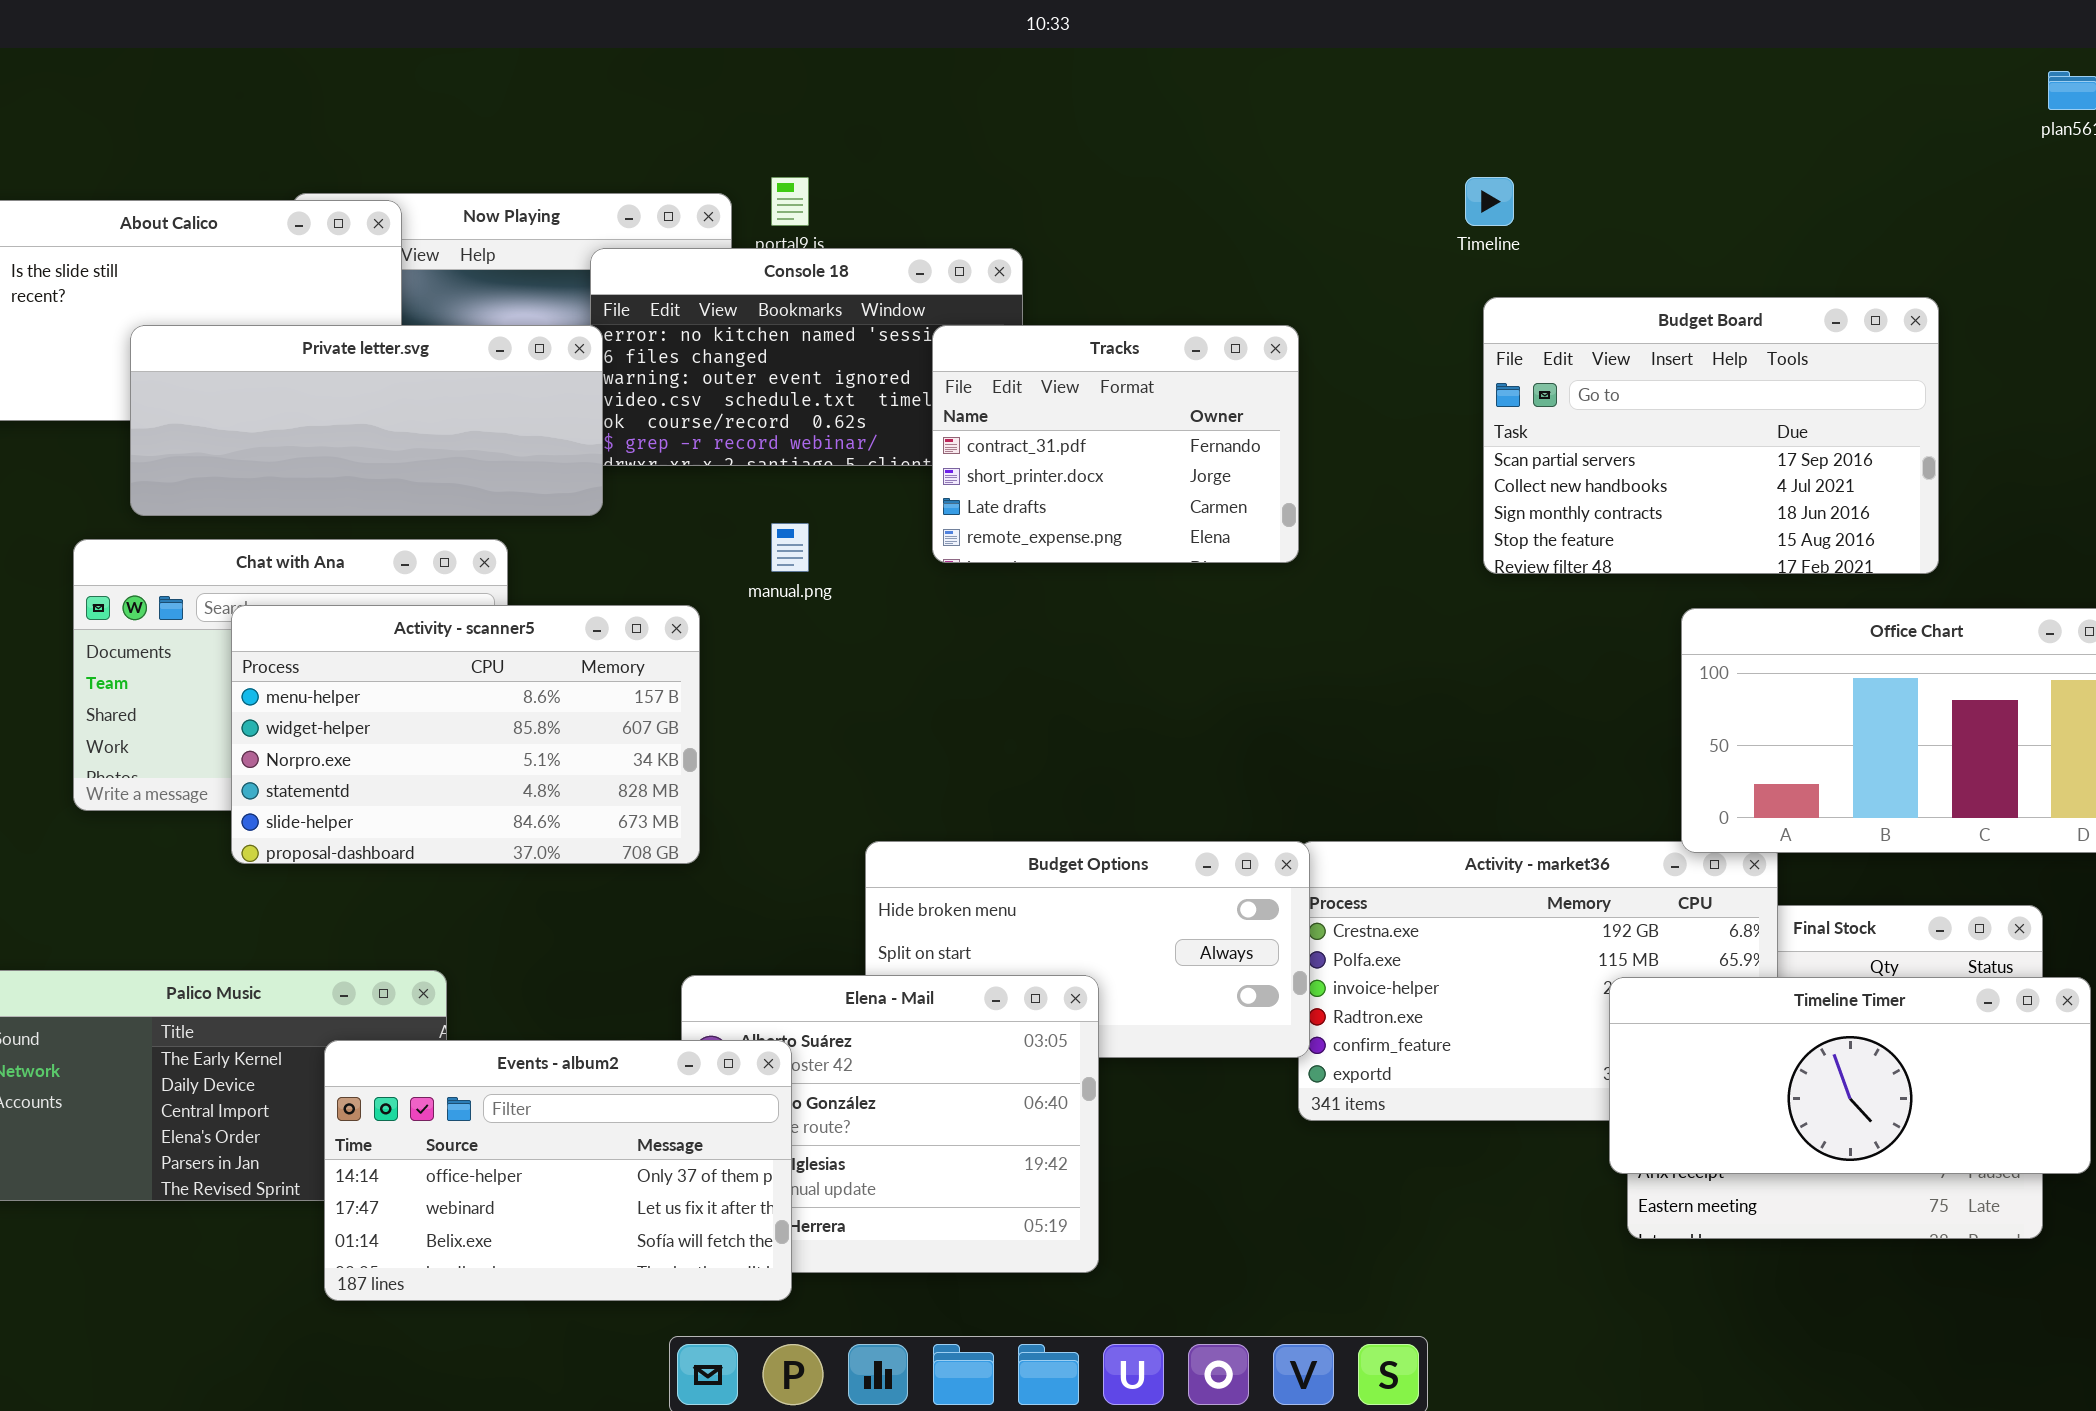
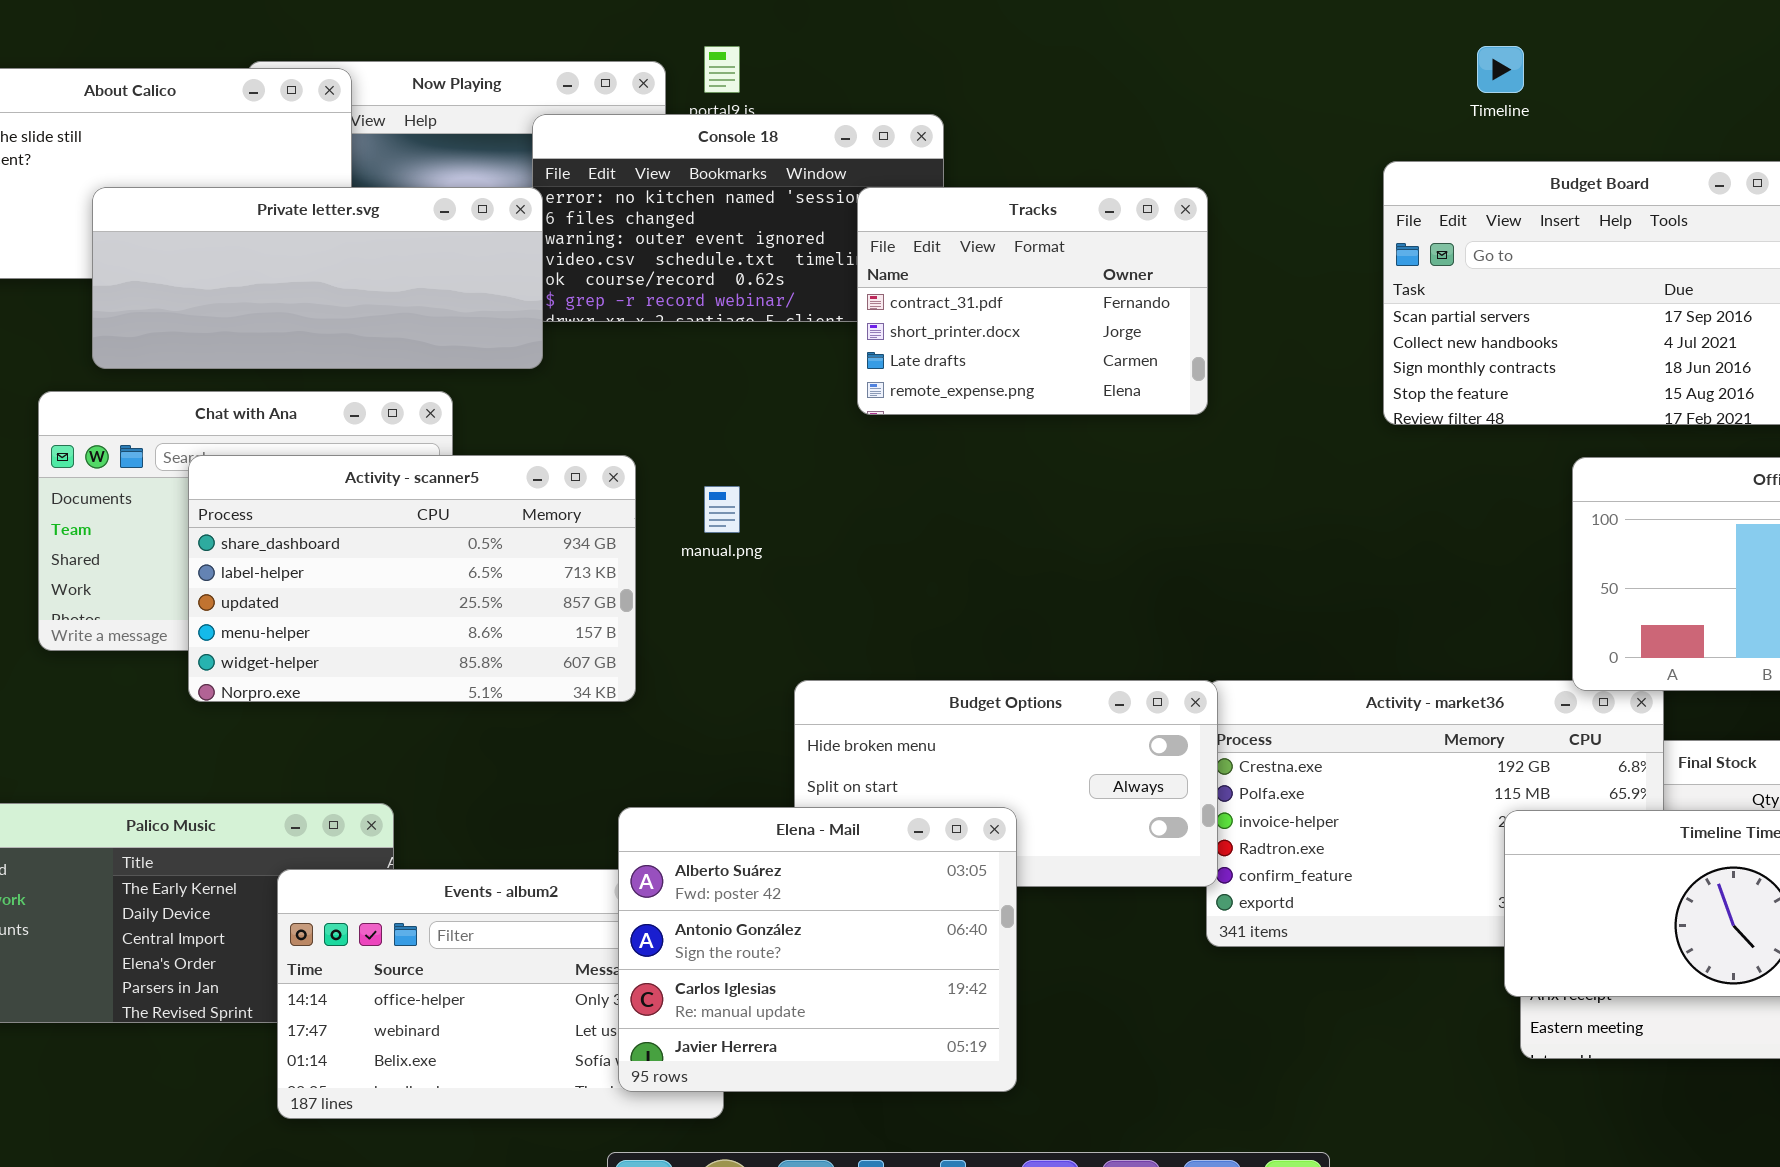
Timeline: [1465,177,1514,226] -> [1477,46,1524,93], moved
manual.png: [771,523,809,572] -> [704,486,740,533], moved
Activity - scanner5: [231,605,700,864] -> [188,455,636,702], scrolled up 3 rows
Elena - Mail: [681,975,1099,1273] -> [618,807,1017,1092], raised

